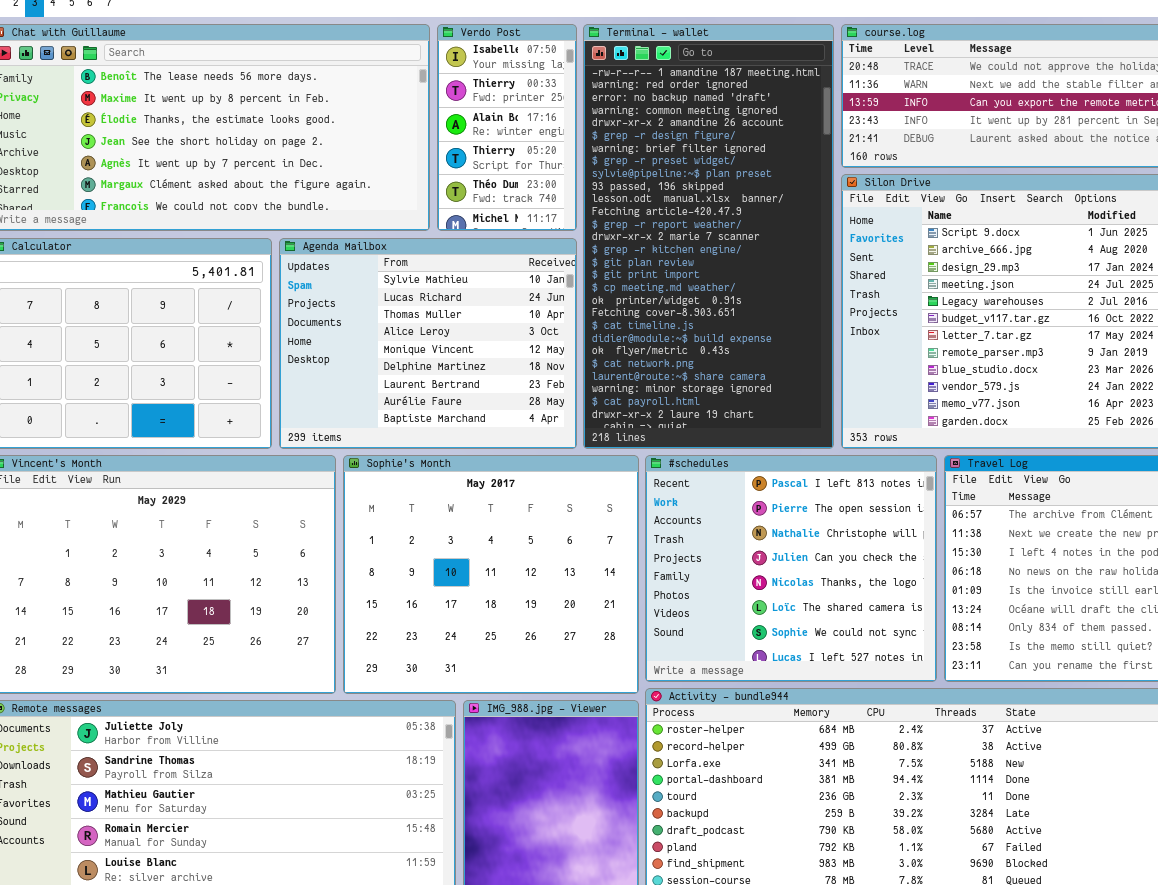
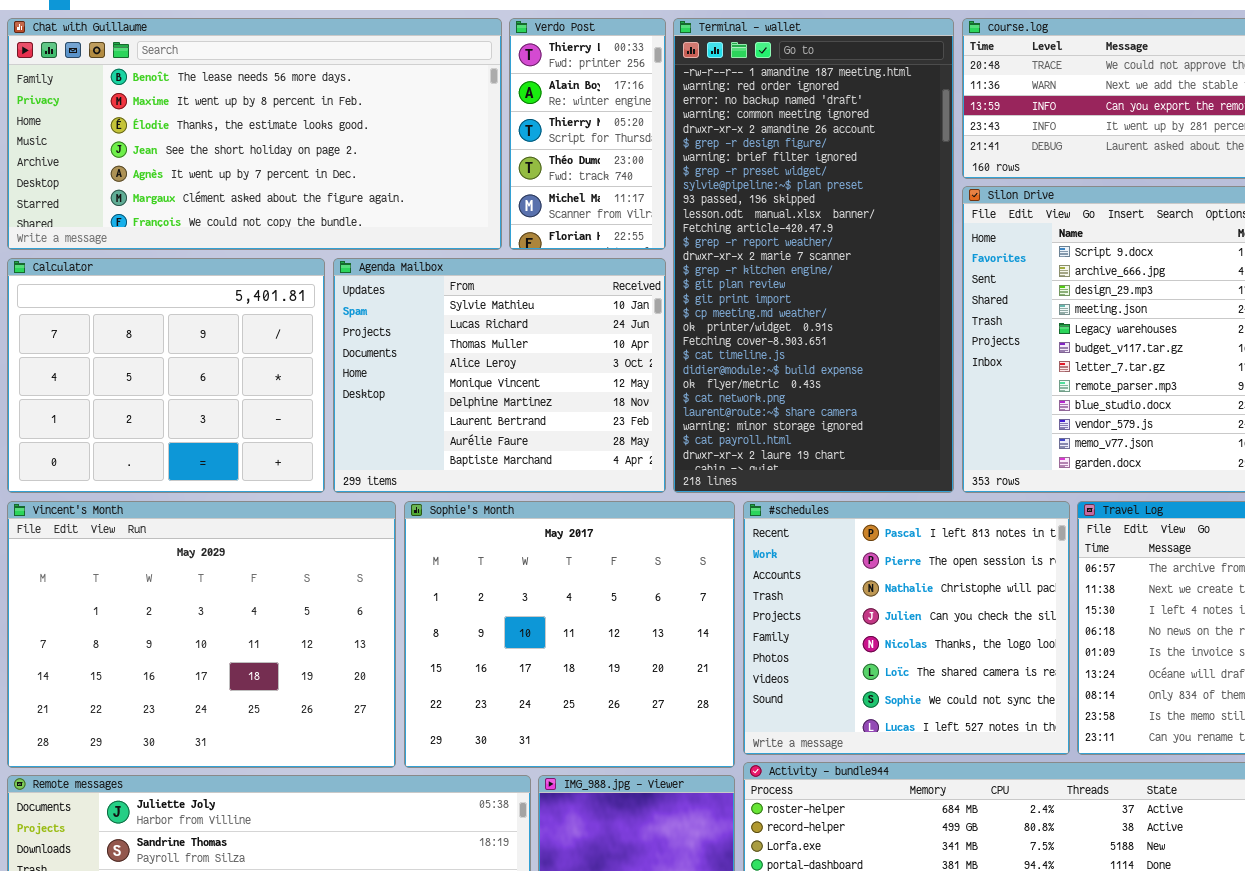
Verdo Post: [437,24,577,231] -> [509,18,666,250], scrolled down 1 row

